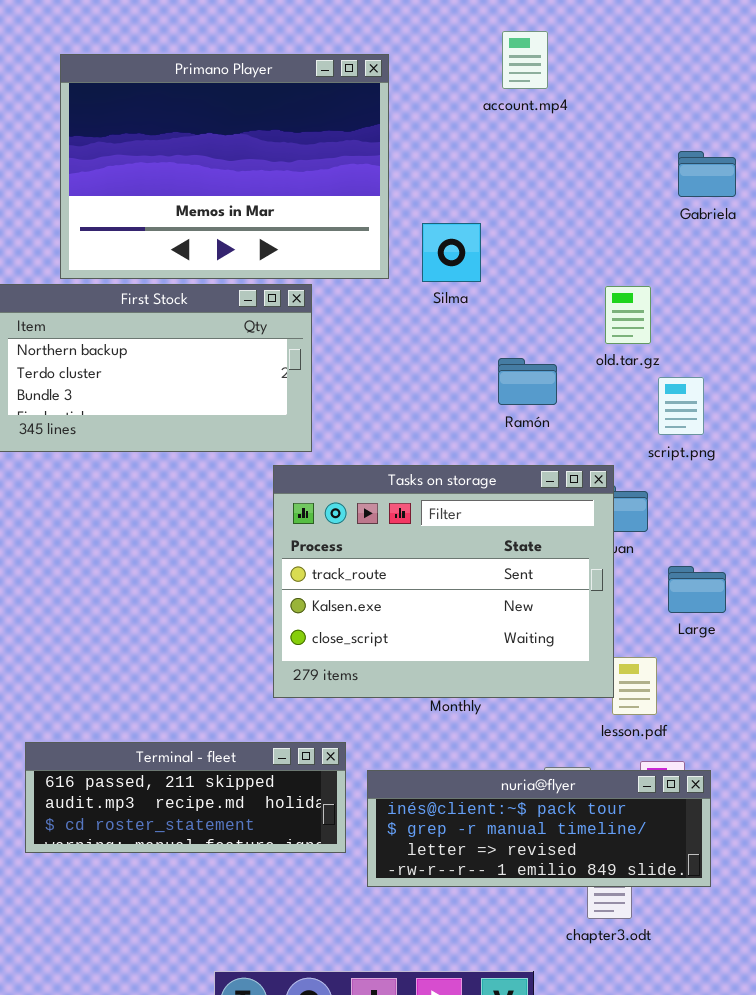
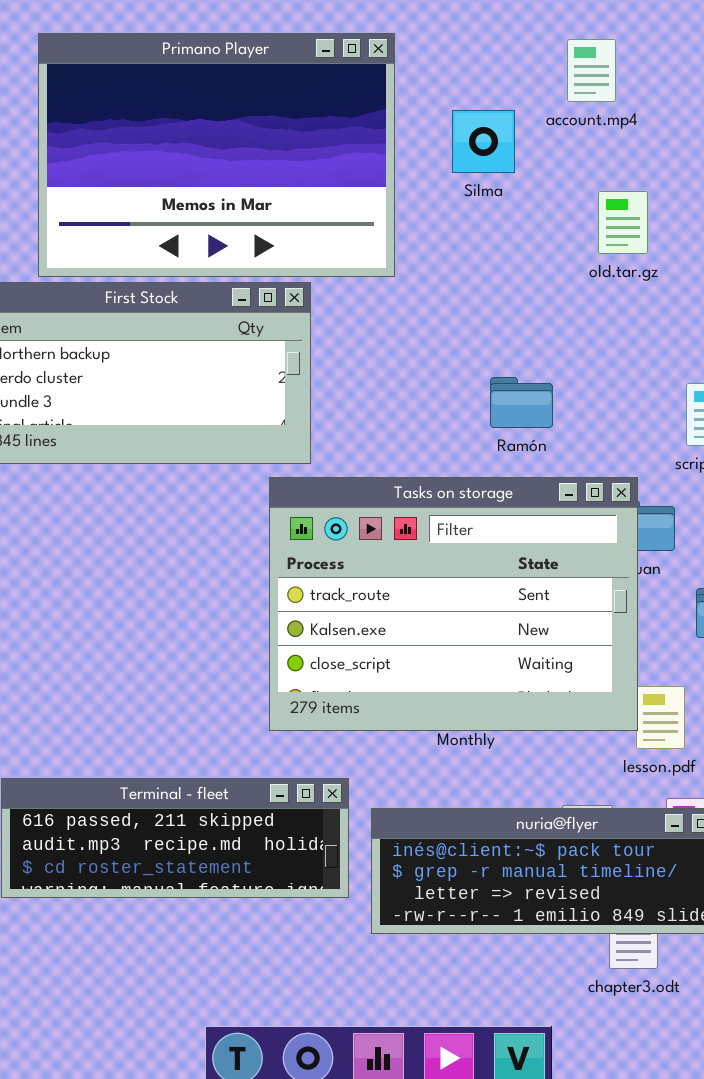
account.mp4: [502,31,548,89] -> [567,39,616,102], moved
Silma: [422,223,481,282] -> [452,110,515,173], moved
old.tar.gz: [605,286,651,344] -> [598,191,648,254], moved
Ramón: [498,358,557,405] -> [490,377,553,428], moved

